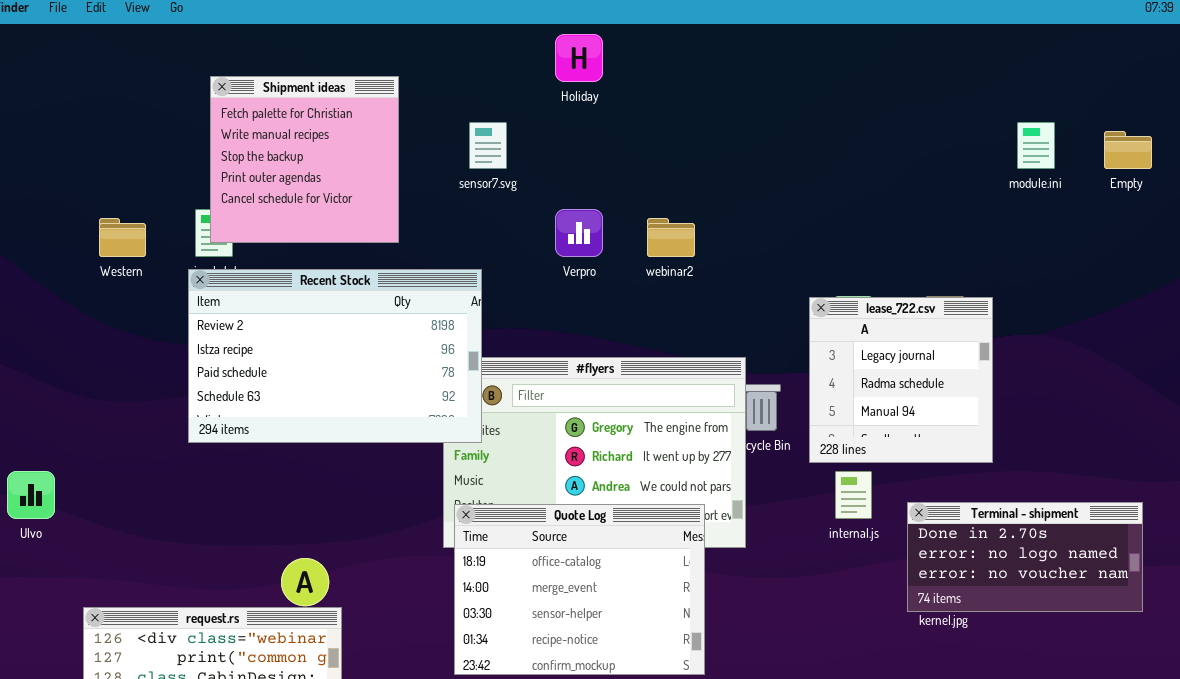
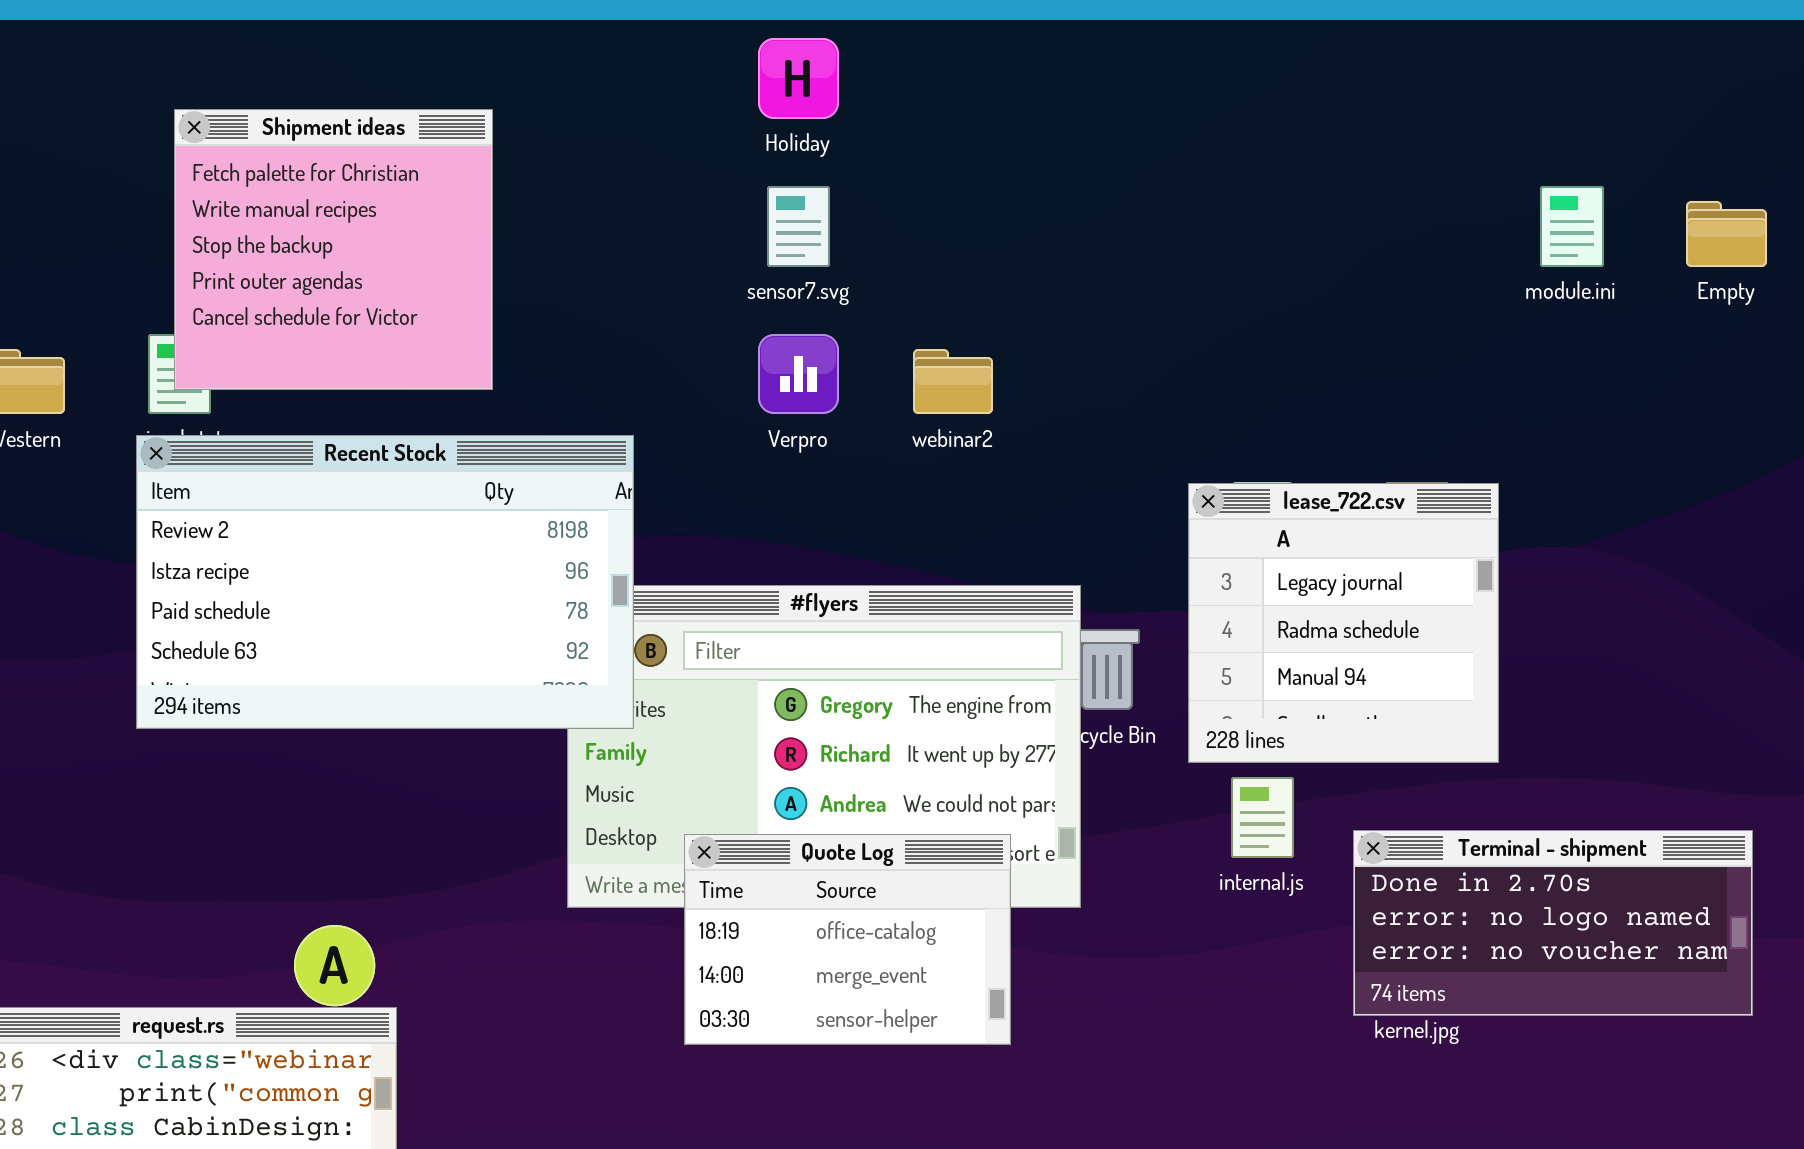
sensor7.svg: [469,122,507,169] -> [767,186,830,267], moved
Quote Log: [454,504,705,675] -> [684,834,1011,1045], resized

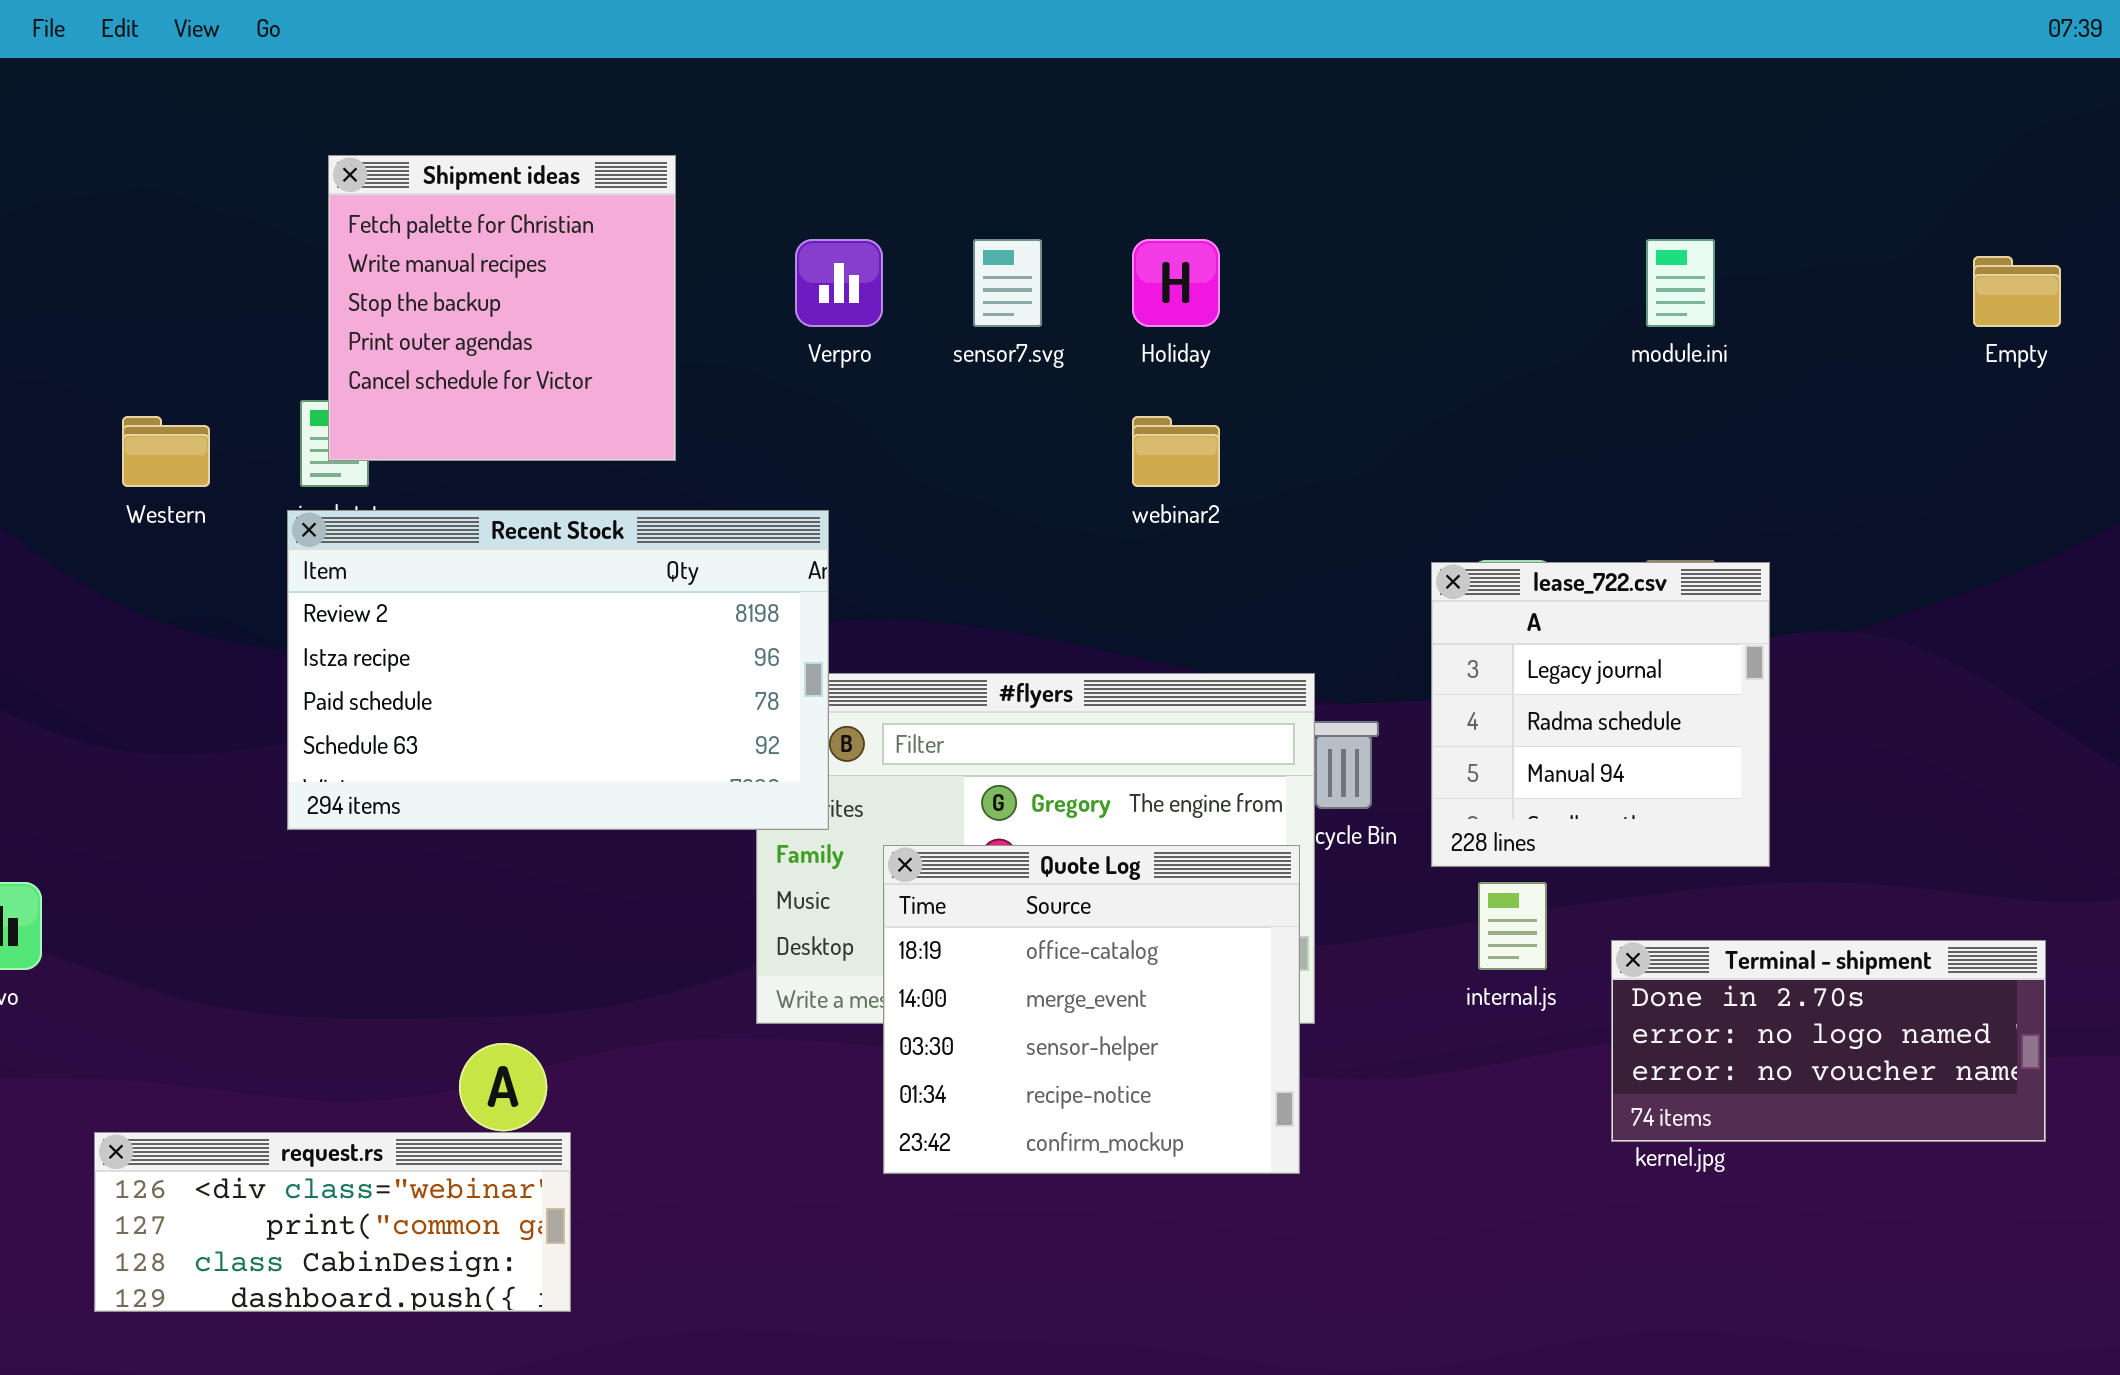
Holiday: [758,38,839,119] -> [1132,239,1220,327], moved
module.ini: [1540,186,1604,267] -> [1646,239,1715,327], moved
Verpro: [758,334,839,414] -> [795,239,883,327], moved
Quote Log: [684,834,1011,1045] -> [883,845,1300,1174], resized

